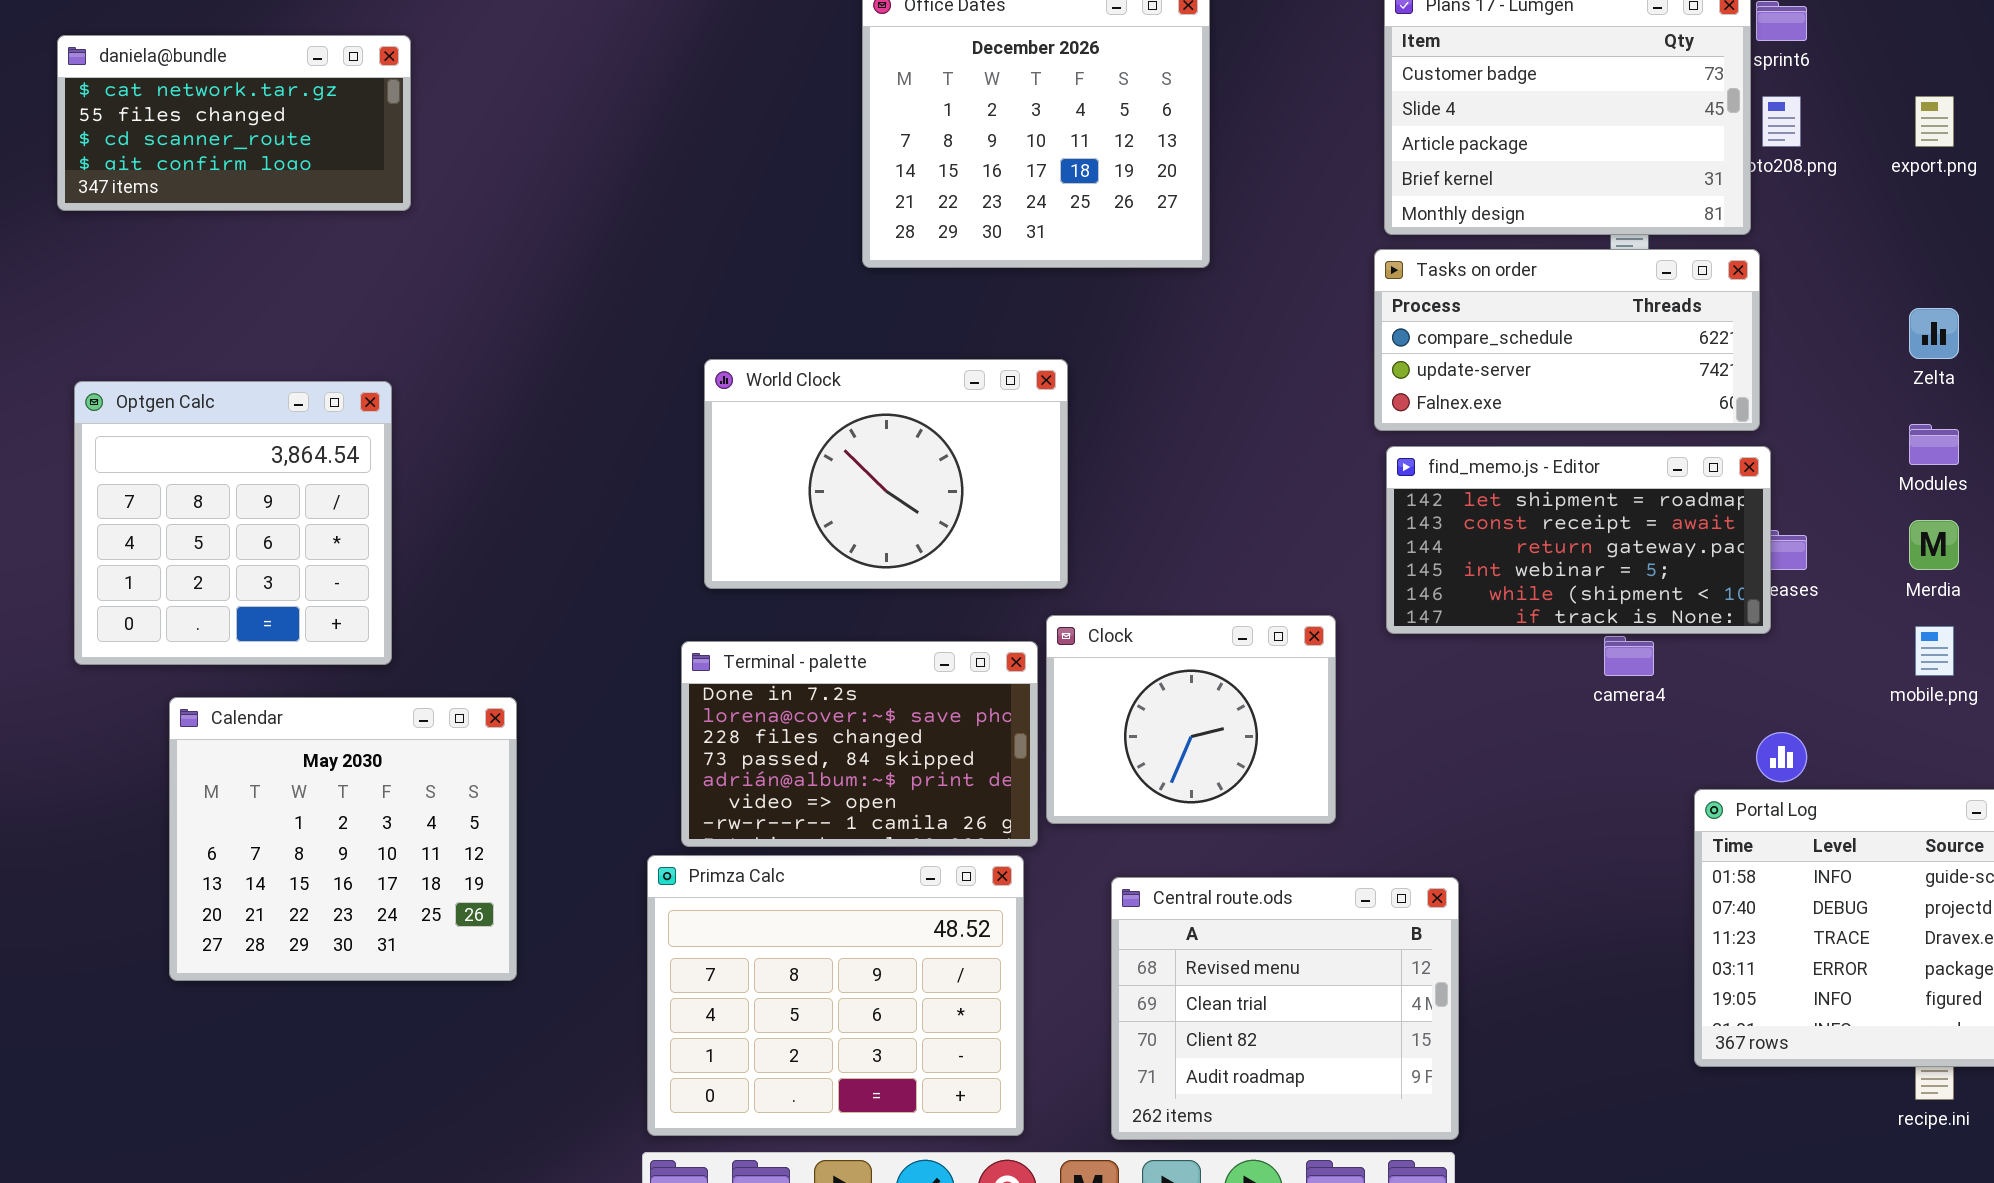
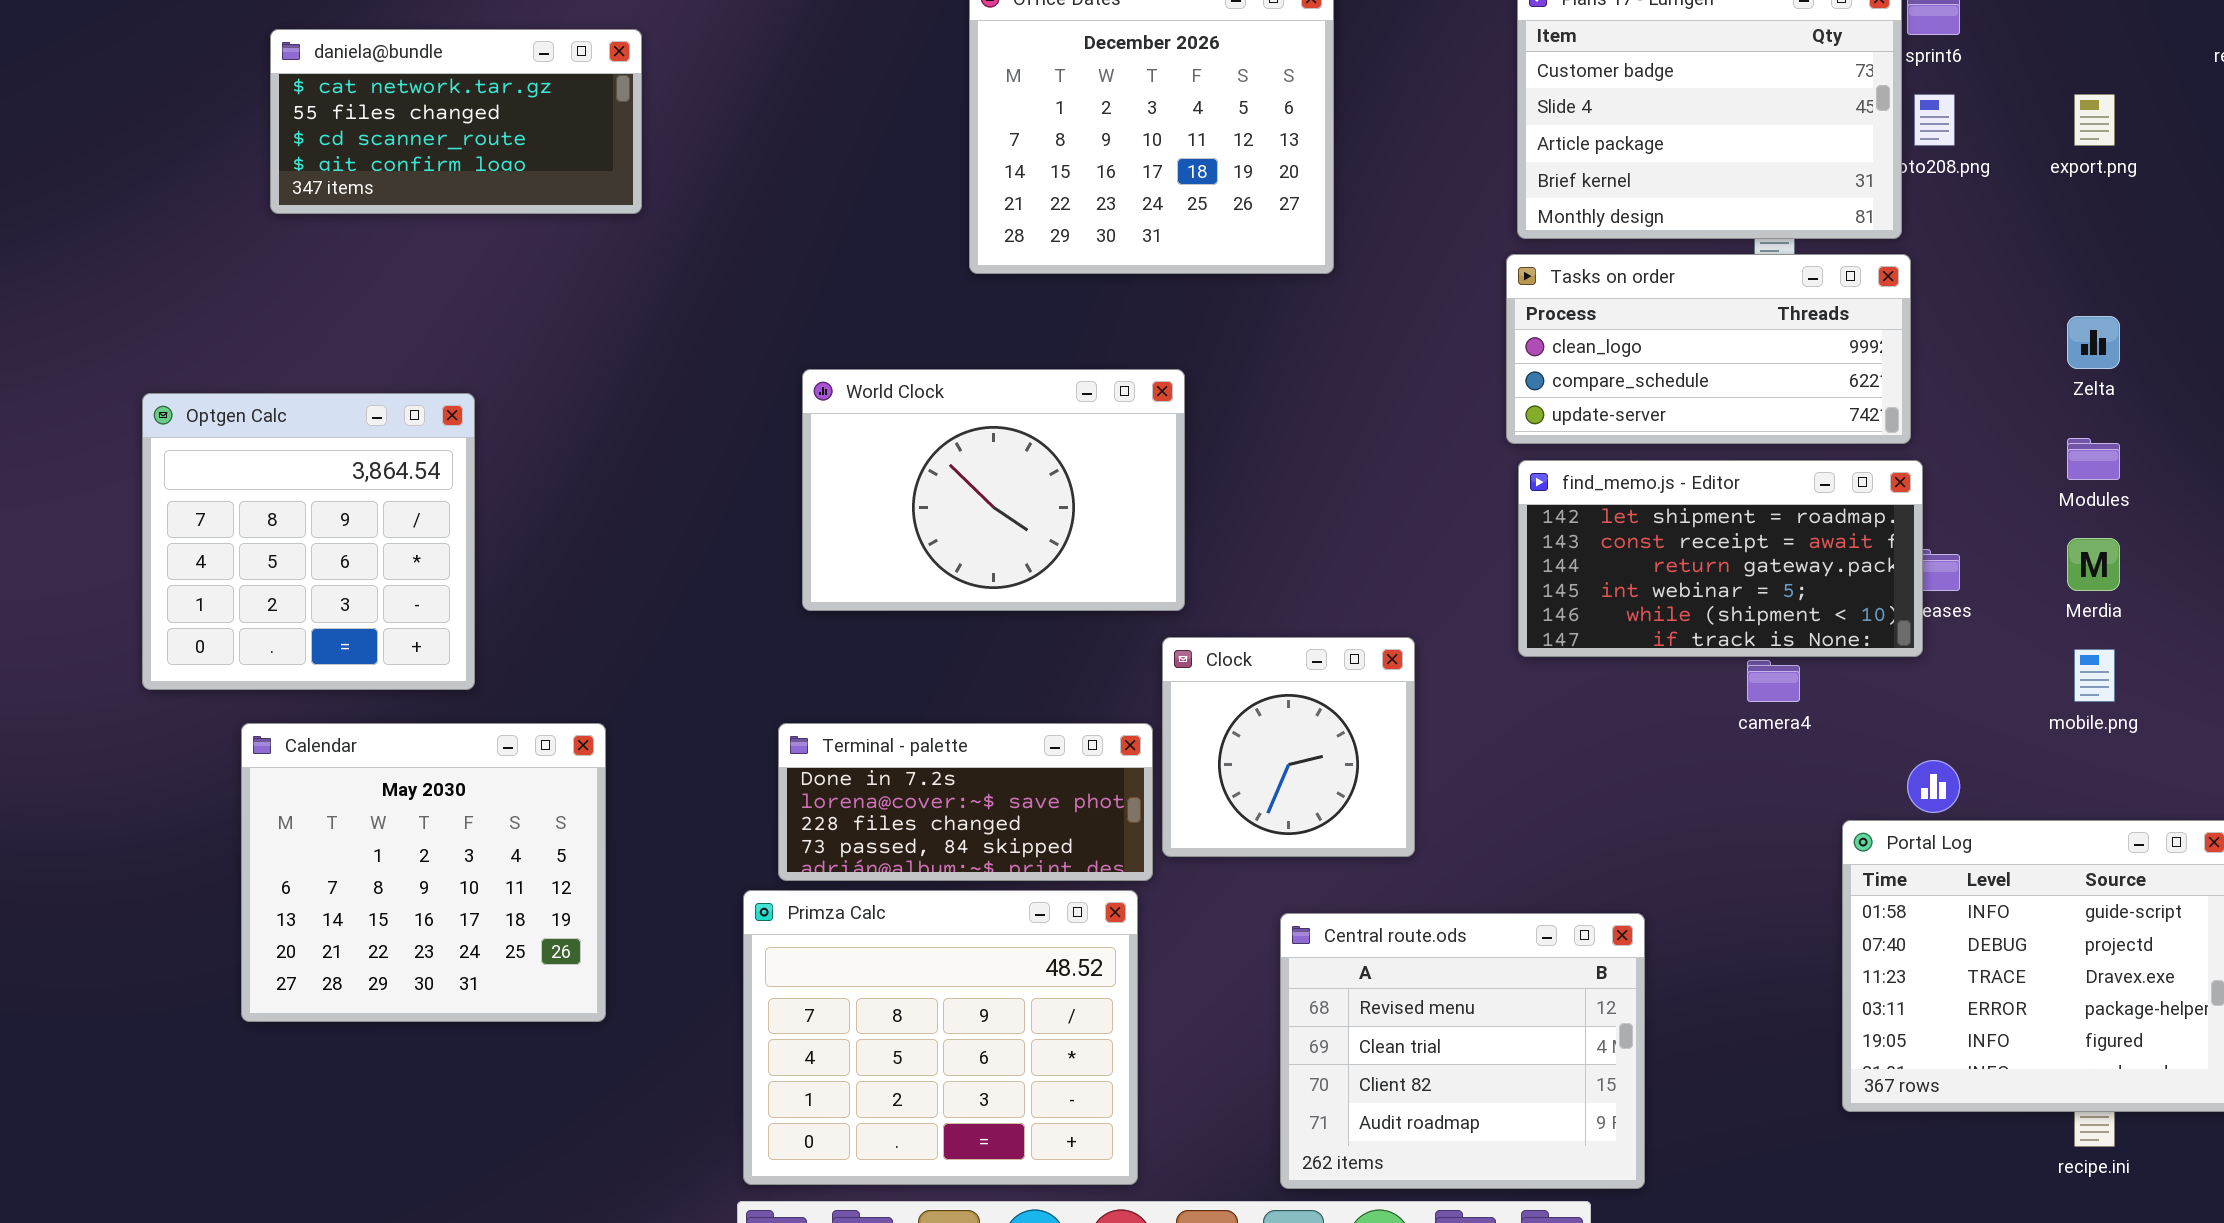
daniela@bundle: [57,35,411,211] -> [270,29,642,214], moved
Tasks on order: [1374,249,1760,431] -> [1506,254,1911,444], scrolled up 1 row
Clock: [1046,615,1336,824] -> [1162,637,1415,857], resized
Terminal - palette: [681,641,1038,847] -> [778,723,1153,881], resized
Central route.ods: [1111,877,1459,1140] -> [1280,913,1645,1189], moved

